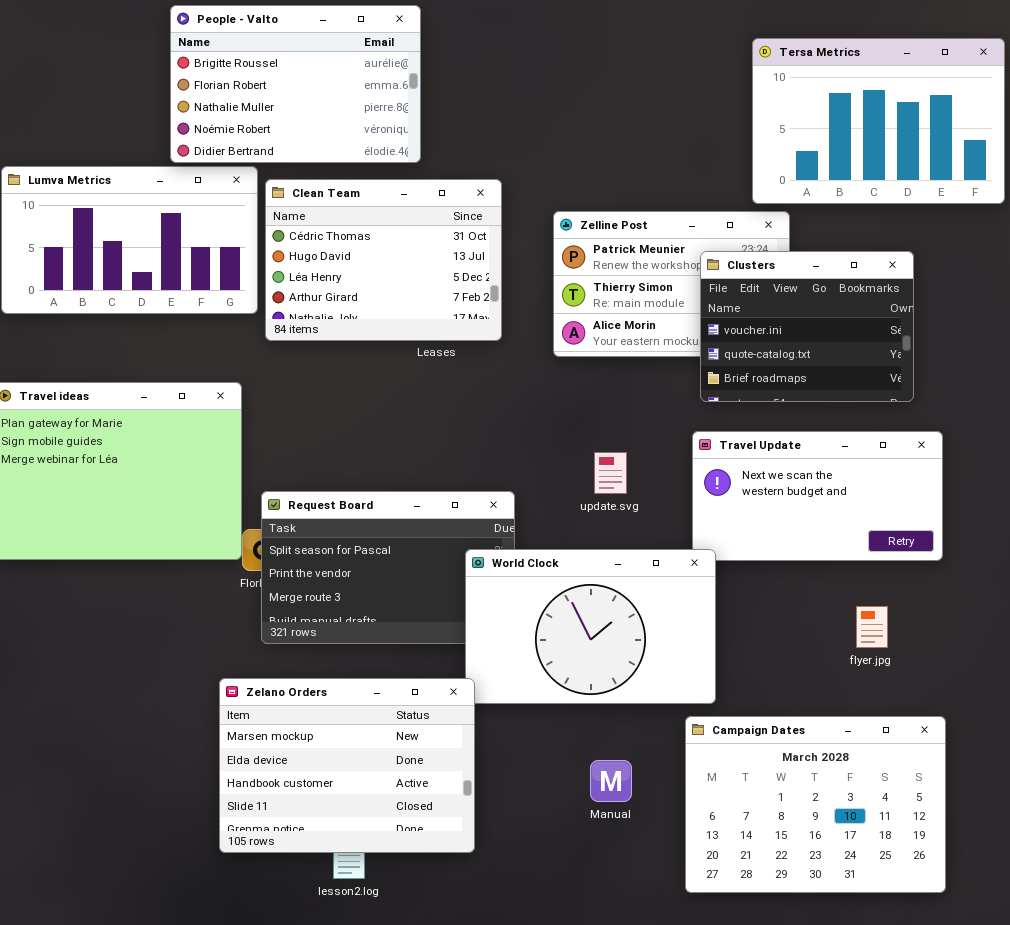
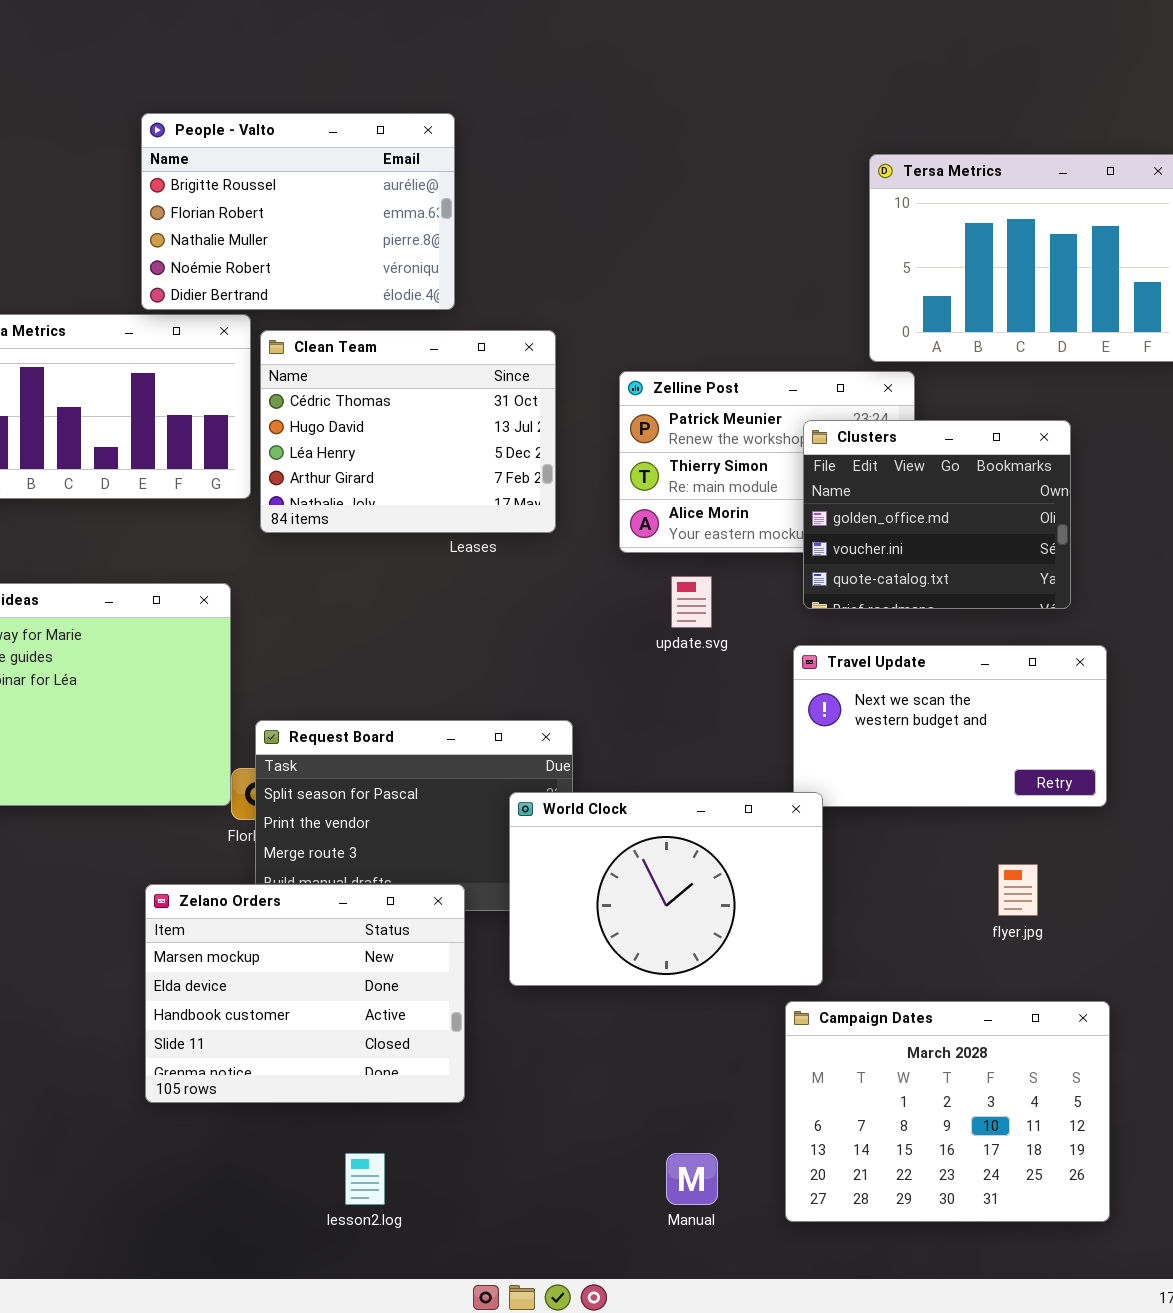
Clusters: [700,251,914,402] -> [803,420,1071,609], scrolled up 1 row
update.svg: [594,452,627,494] -> [671,576,712,628], moved
Zelano Orders: [219,678,475,853] -> [145,884,465,1103], moved
Manual: [590,760,632,802] -> [666,1153,718,1205], moved

